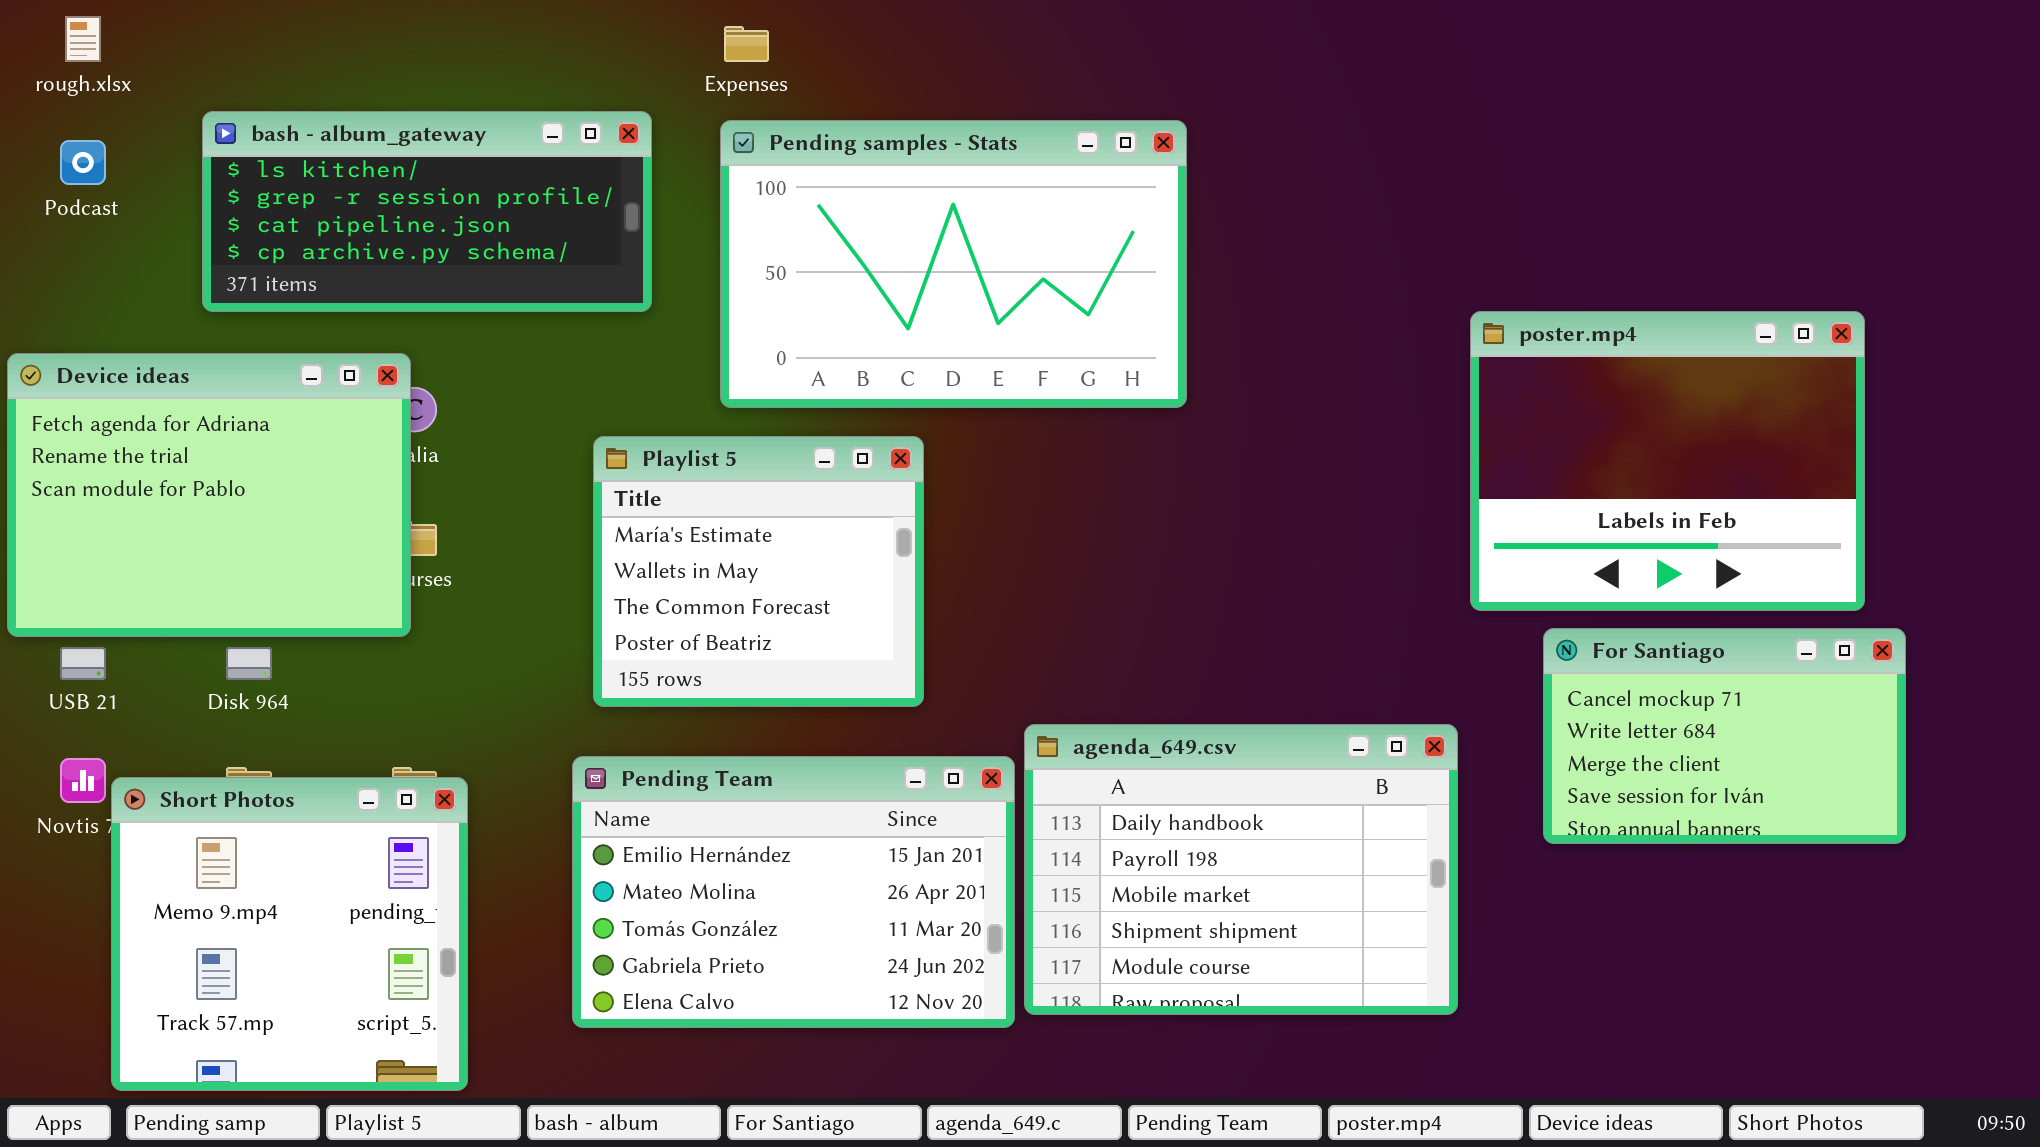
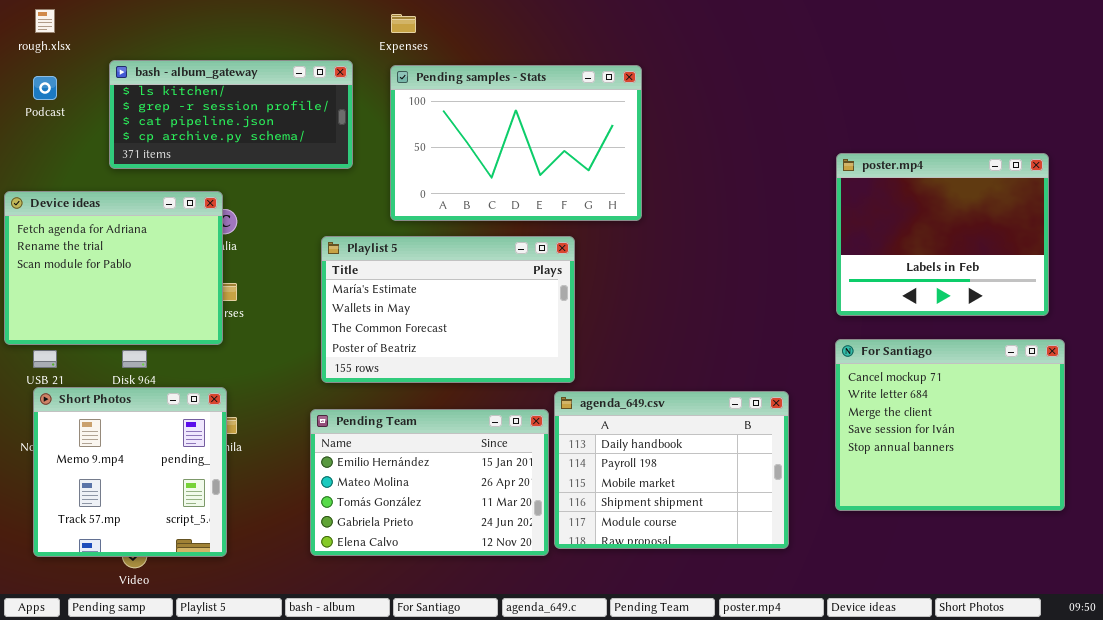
poster.mp4: [1470,311,1865,611] -> [836,153,1049,316], moved
Playlist 5: [593,436,924,707] -> [321,236,575,383], resized
For Santiago: [1543,628,1906,844] -> [835,339,1065,511], resized
Short Photos: [111,777,468,1091] -> [33,387,227,557], moved

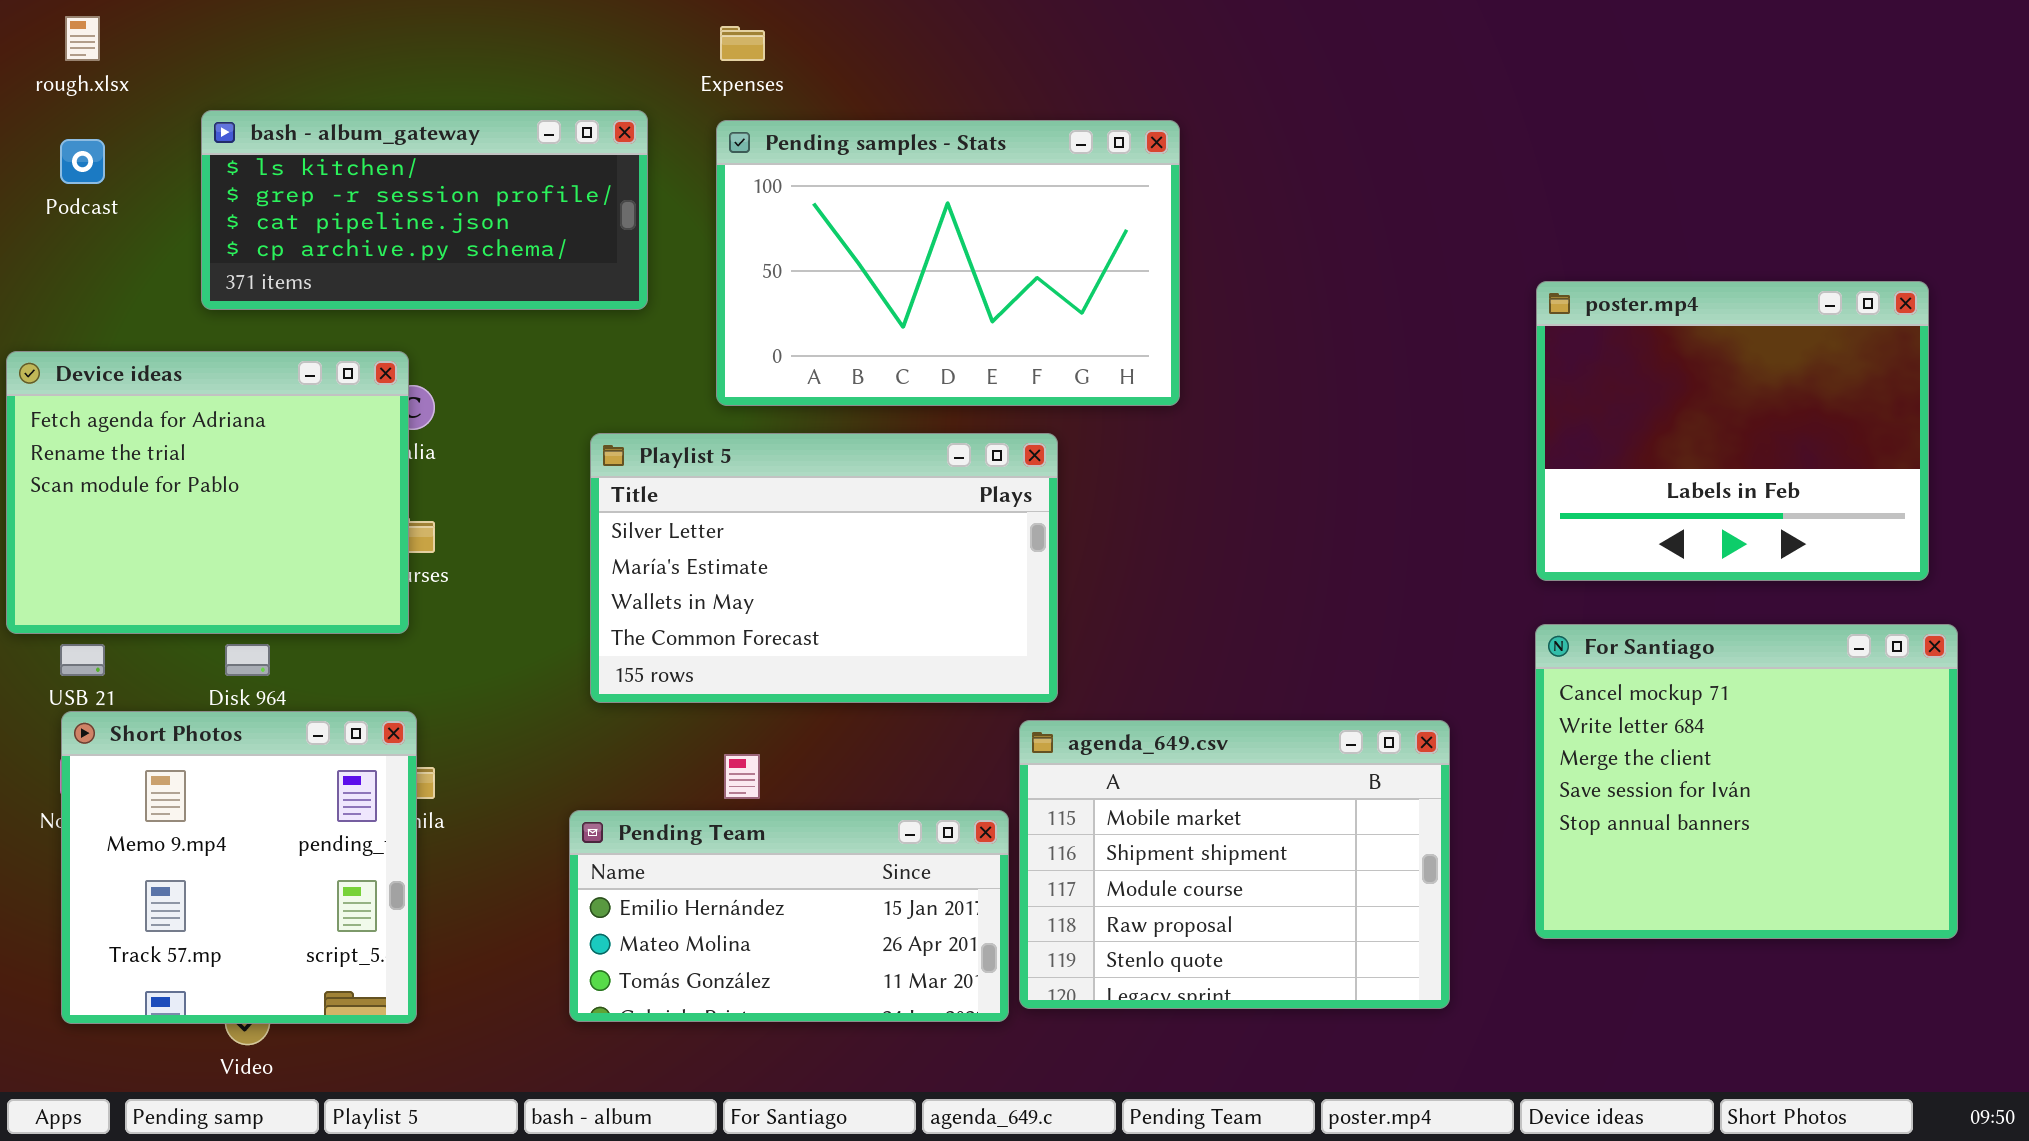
Playlist 5: [321,236,575,383] -> [590,433,1058,703], scrolled up 1 row
agenda_649.csv: [554,391,789,549] -> [1019,720,1450,1009], scrolled down 2 rows
Pending Team: [310,409,549,556] -> [569,810,1009,1022], resized

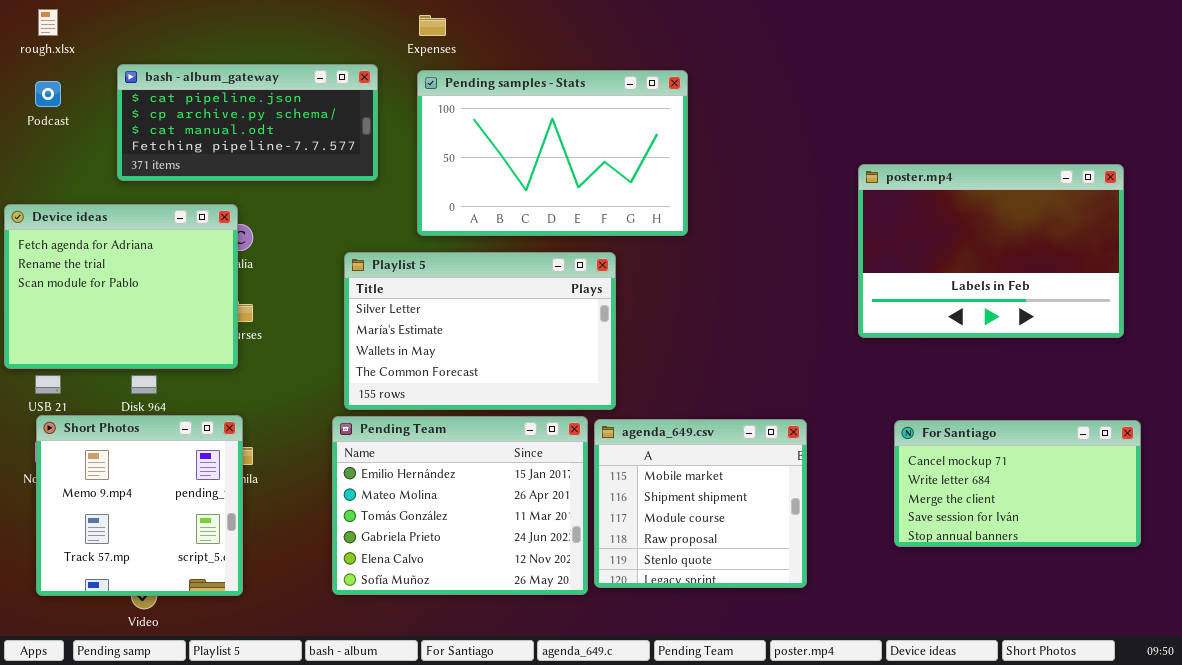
bash - album_gateway: [201,110,648,310] -> [117,64,378,181], scrolled down 2 rows
poster.mp4: [1536,281,1929,581] -> [858,164,1124,338], resized
For Santiago: [1535,624,1958,939] -> [894,420,1141,547], resized
agenda_649.csv: [1019,720,1450,1009] -> [594,419,807,588], resized
Pending Team: [569,810,1009,1022] -> [332,416,588,595], resized

